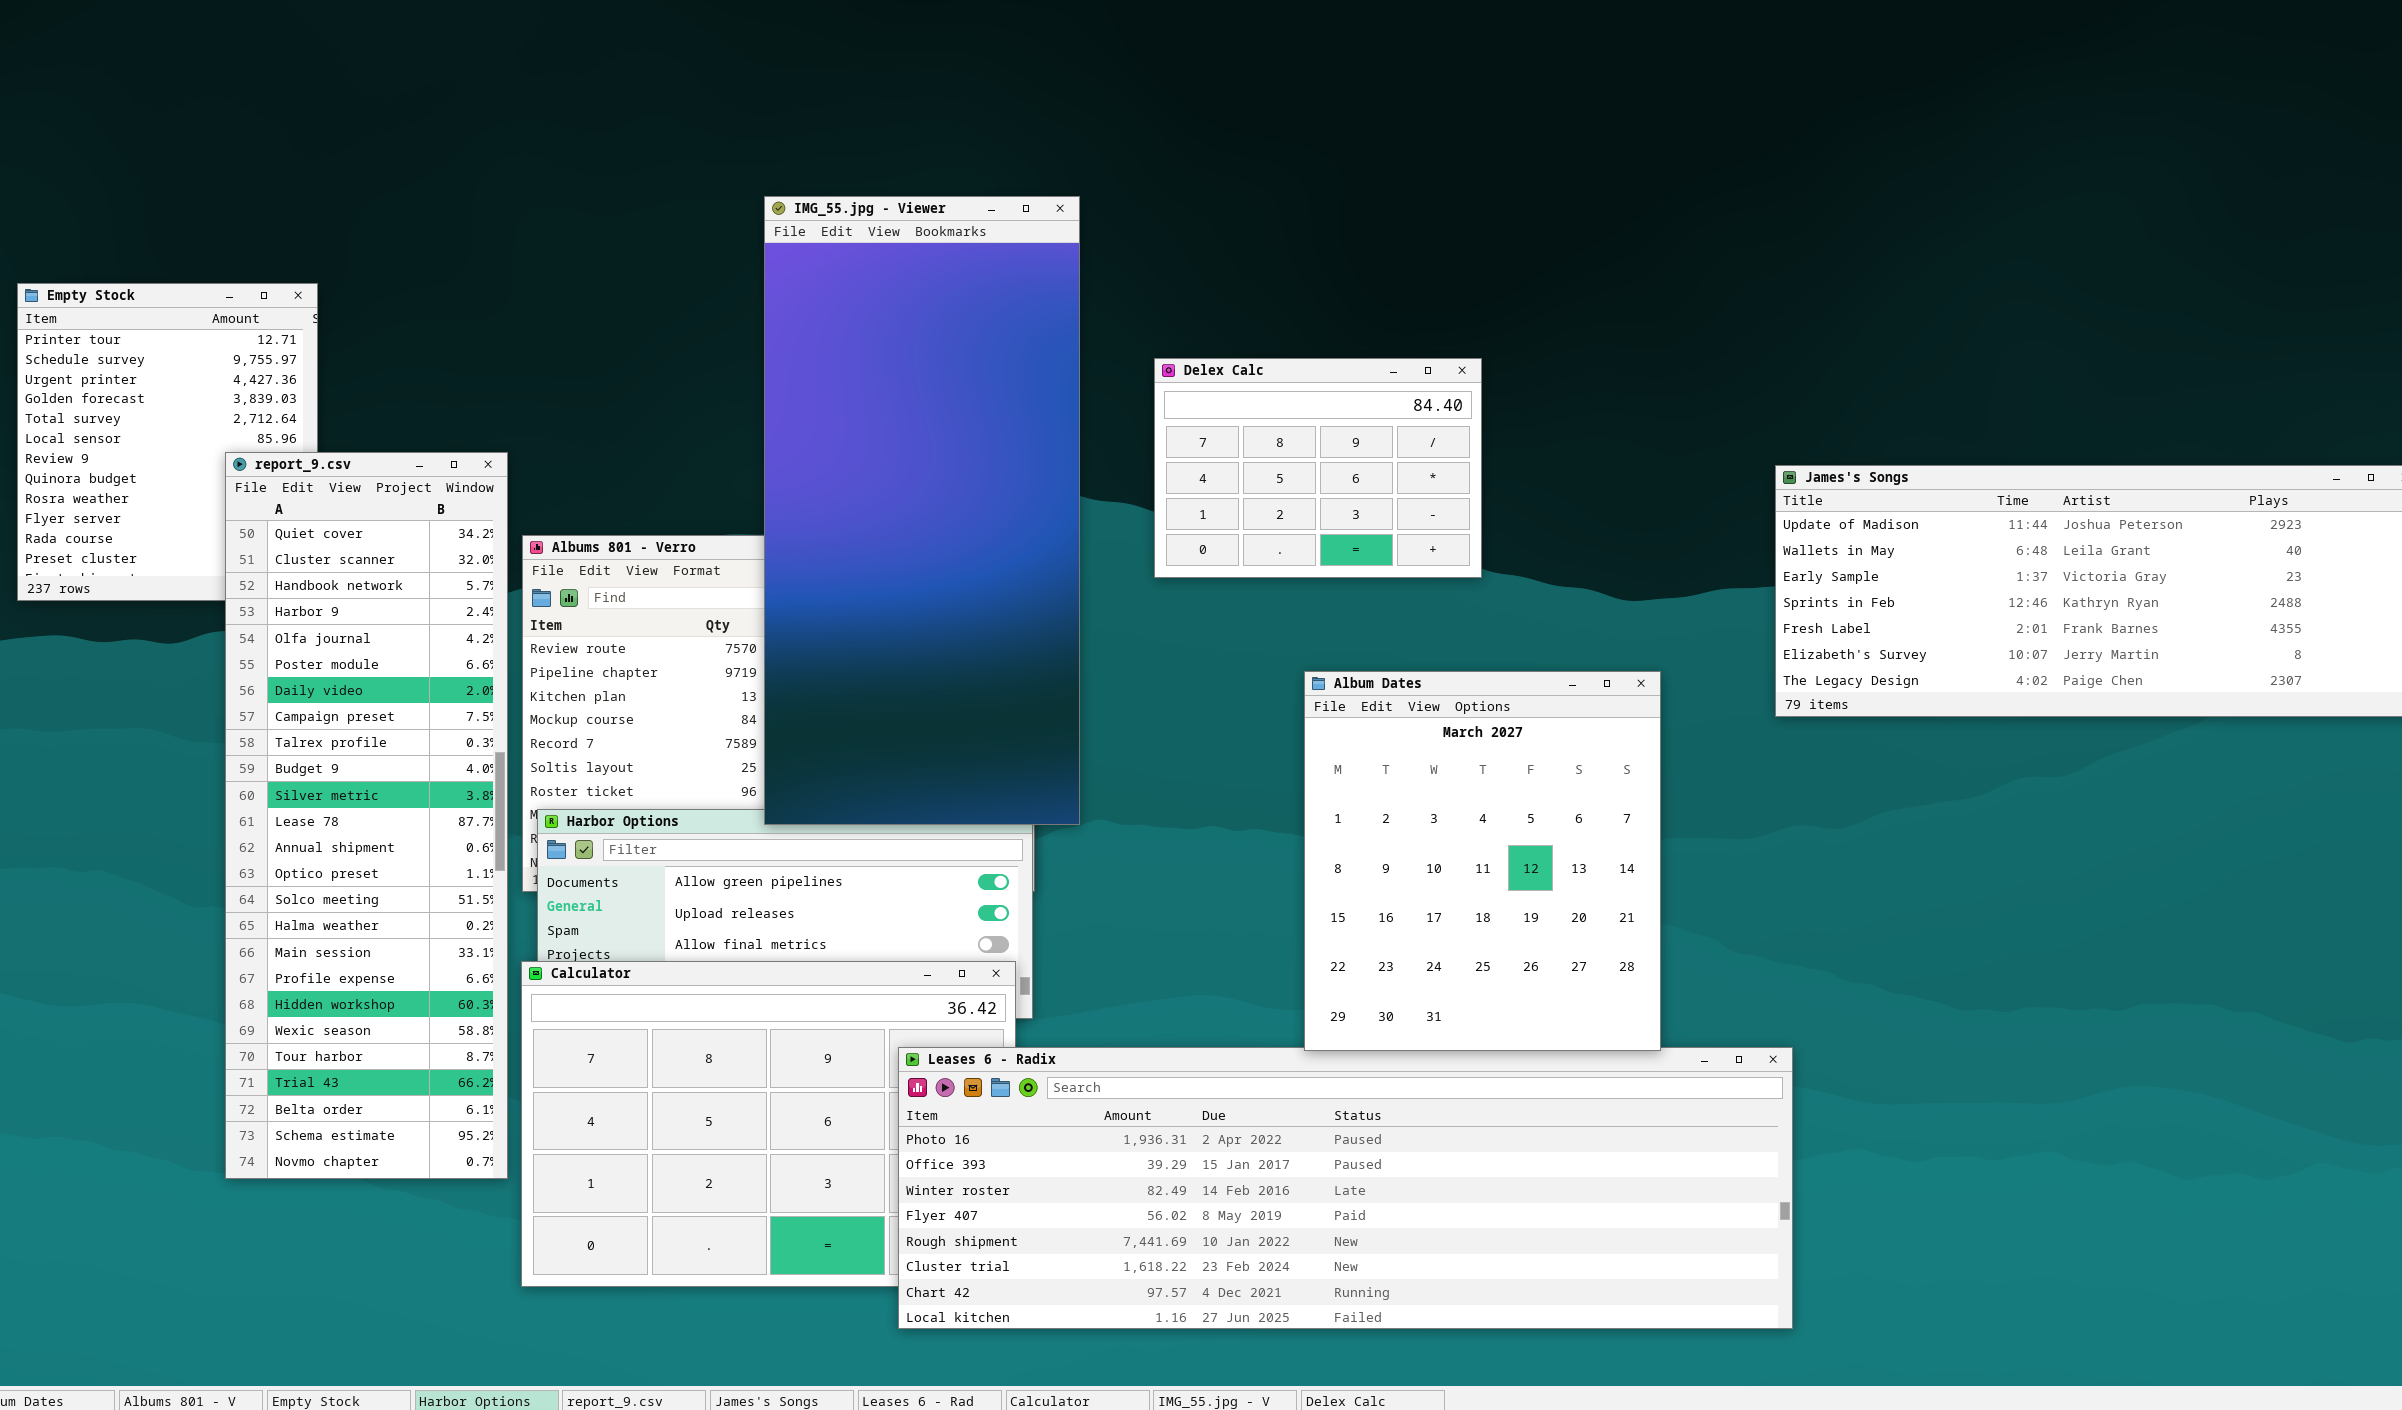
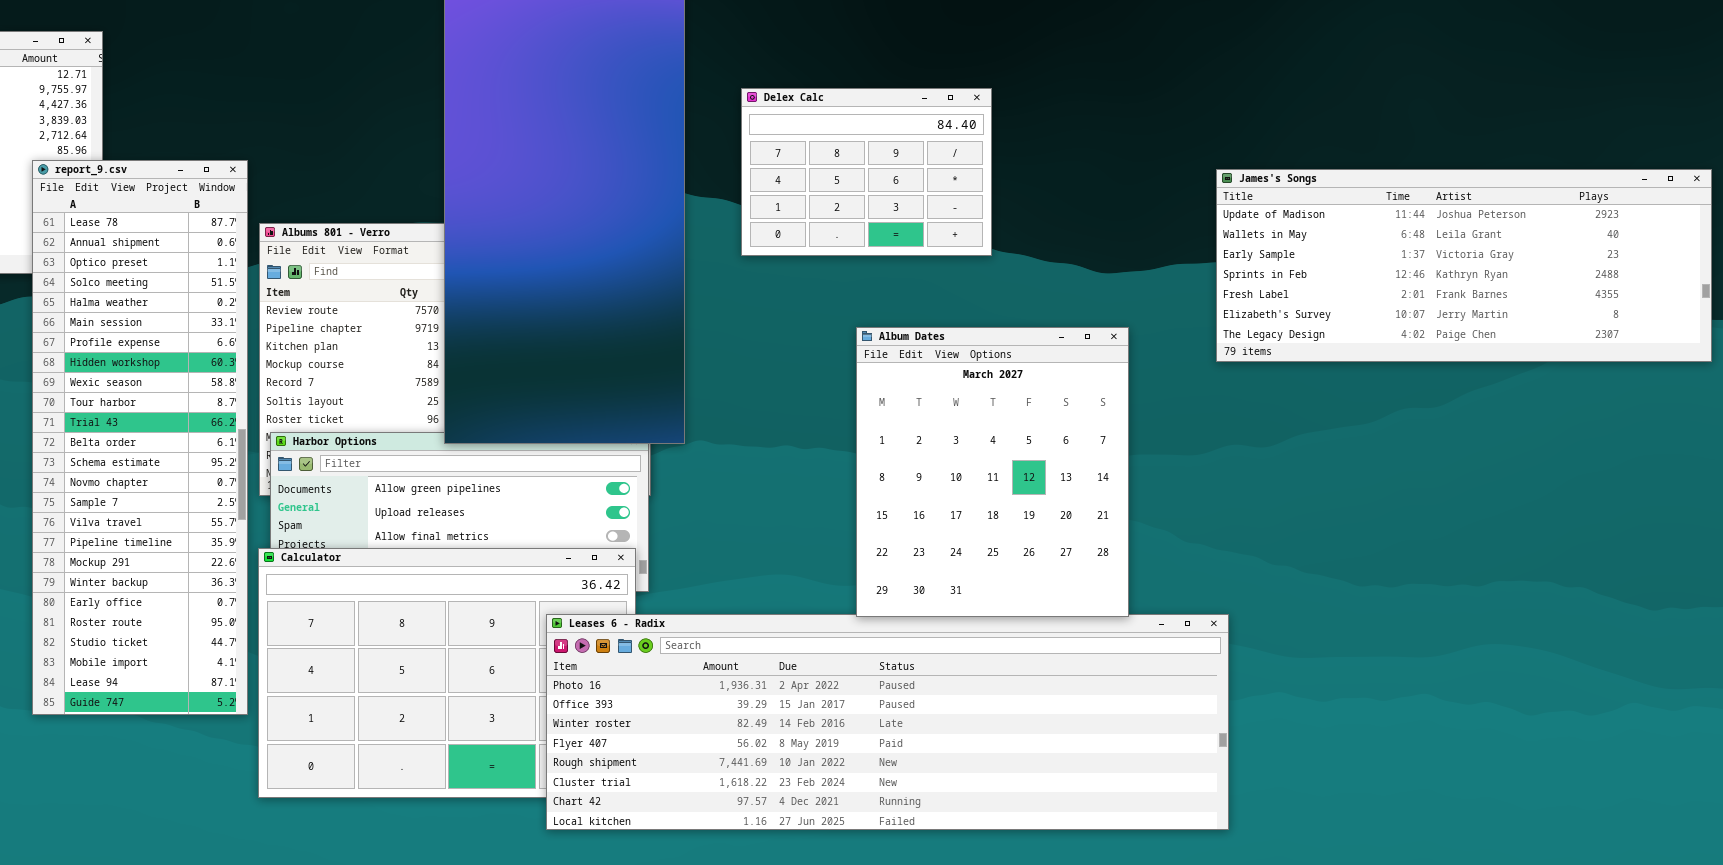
report_9.csv: [225,452,508,1179] -> [32,160,248,715], scrolled down 11 rows

